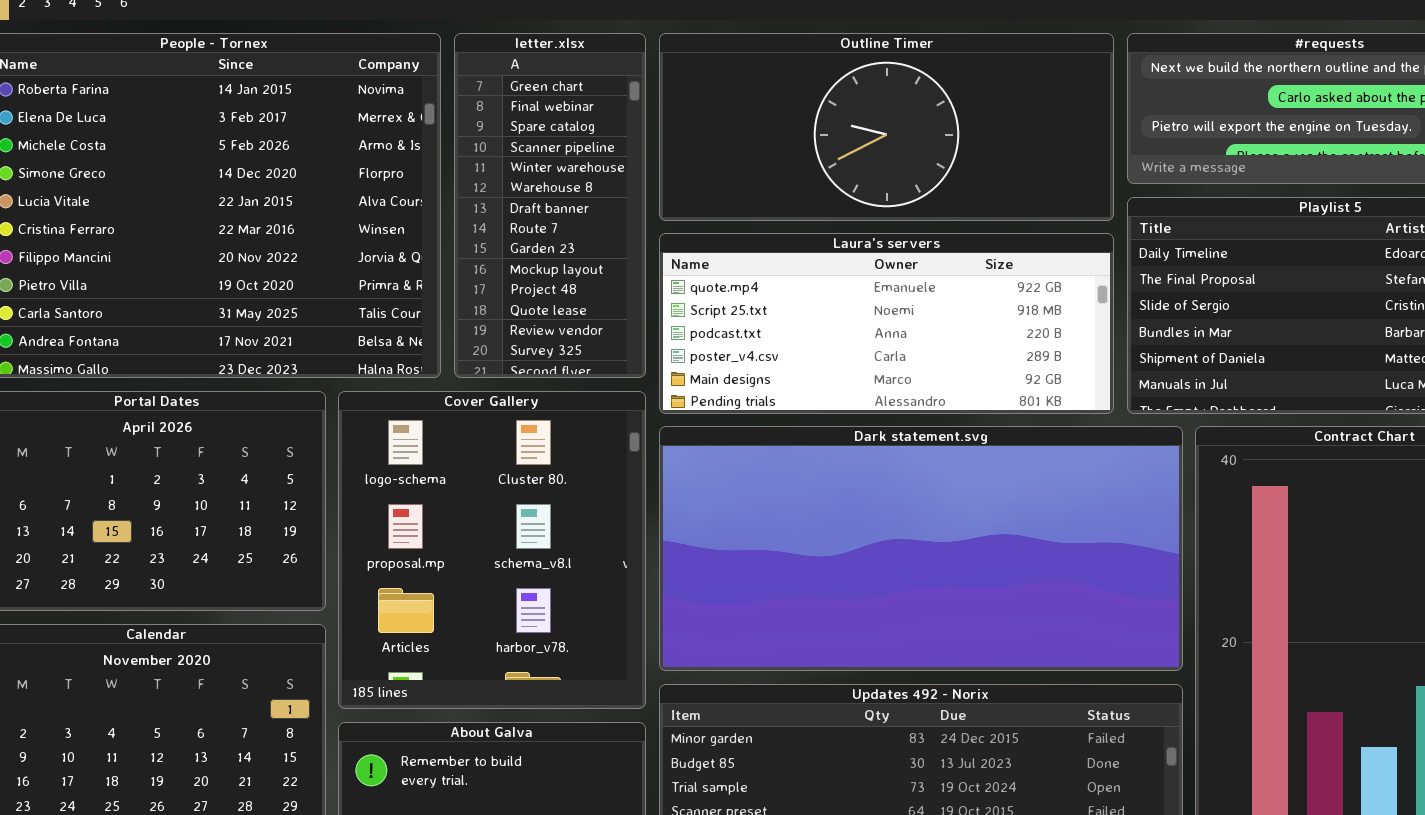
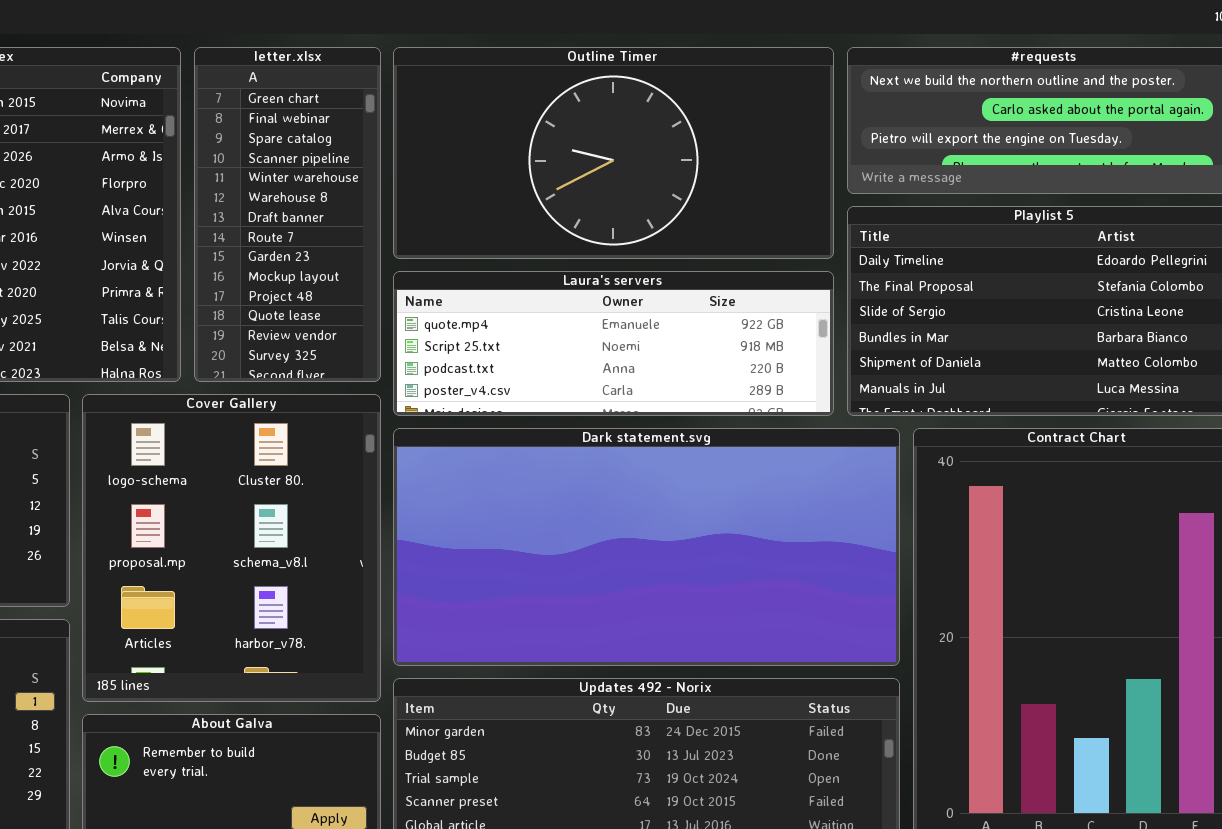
Outline Timer: [659,33,1114,221] -> [393,47,834,259], resized
Laura's servers: [659,233,1114,414] -> [393,271,834,416], resized

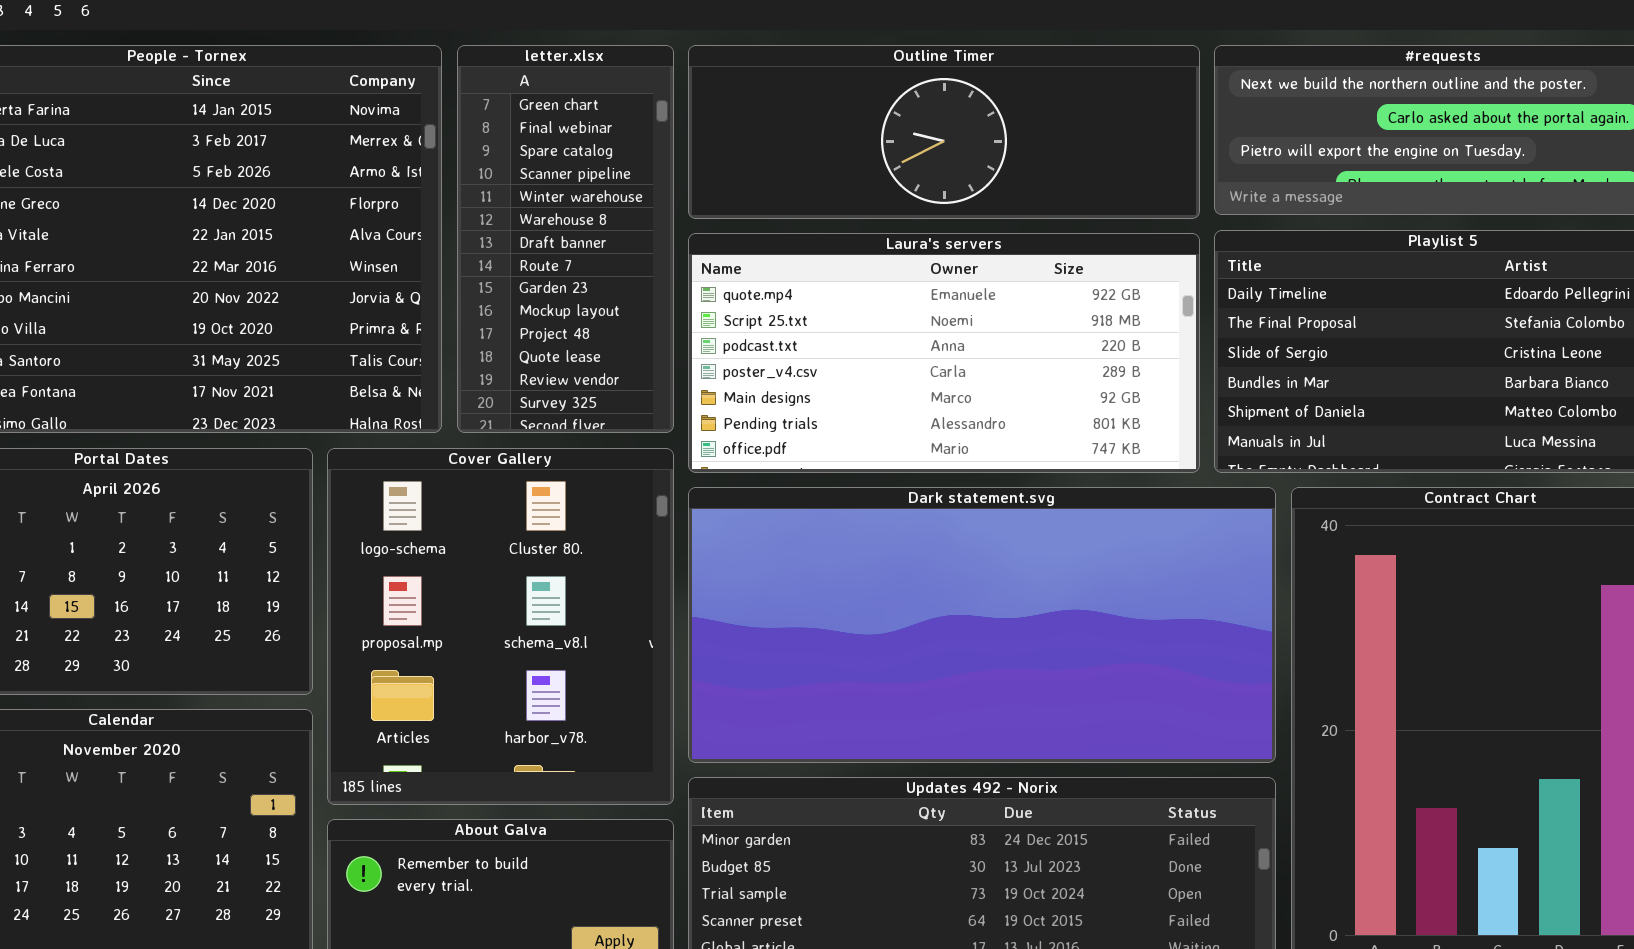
Outline Timer: [393,47,834,259] -> [688,45,1200,219], resized
Laura's servers: [393,271,834,416] -> [688,233,1200,473], resized

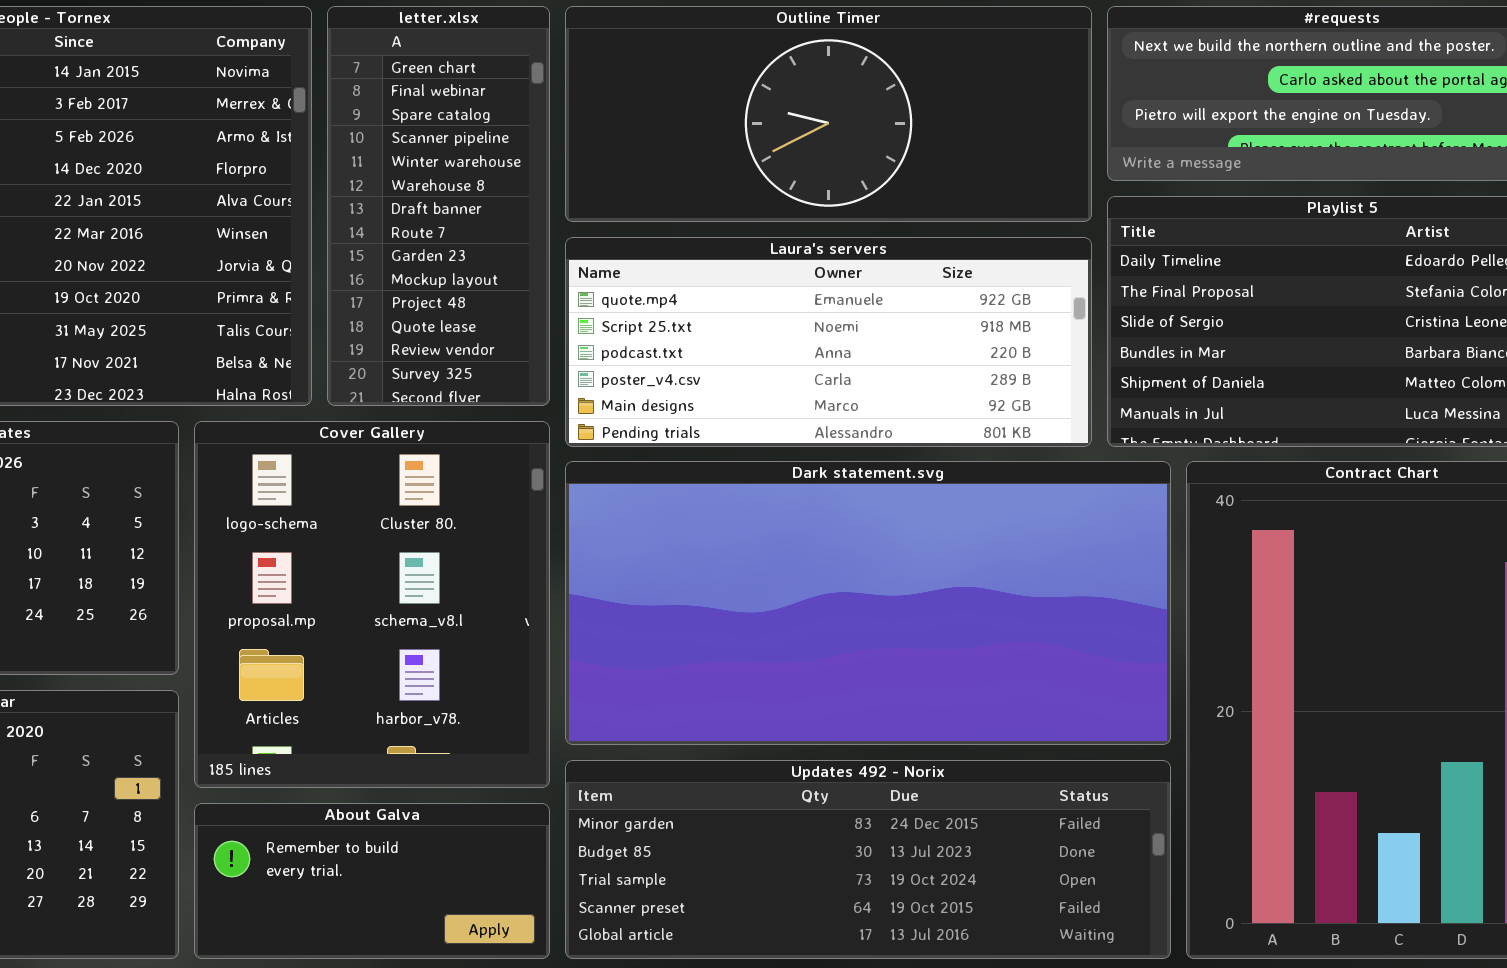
Outline Timer: [688,45,1200,219] -> [565,6,1092,222], resized
Laura's servers: [688,233,1200,473] -> [565,237,1092,447], resized

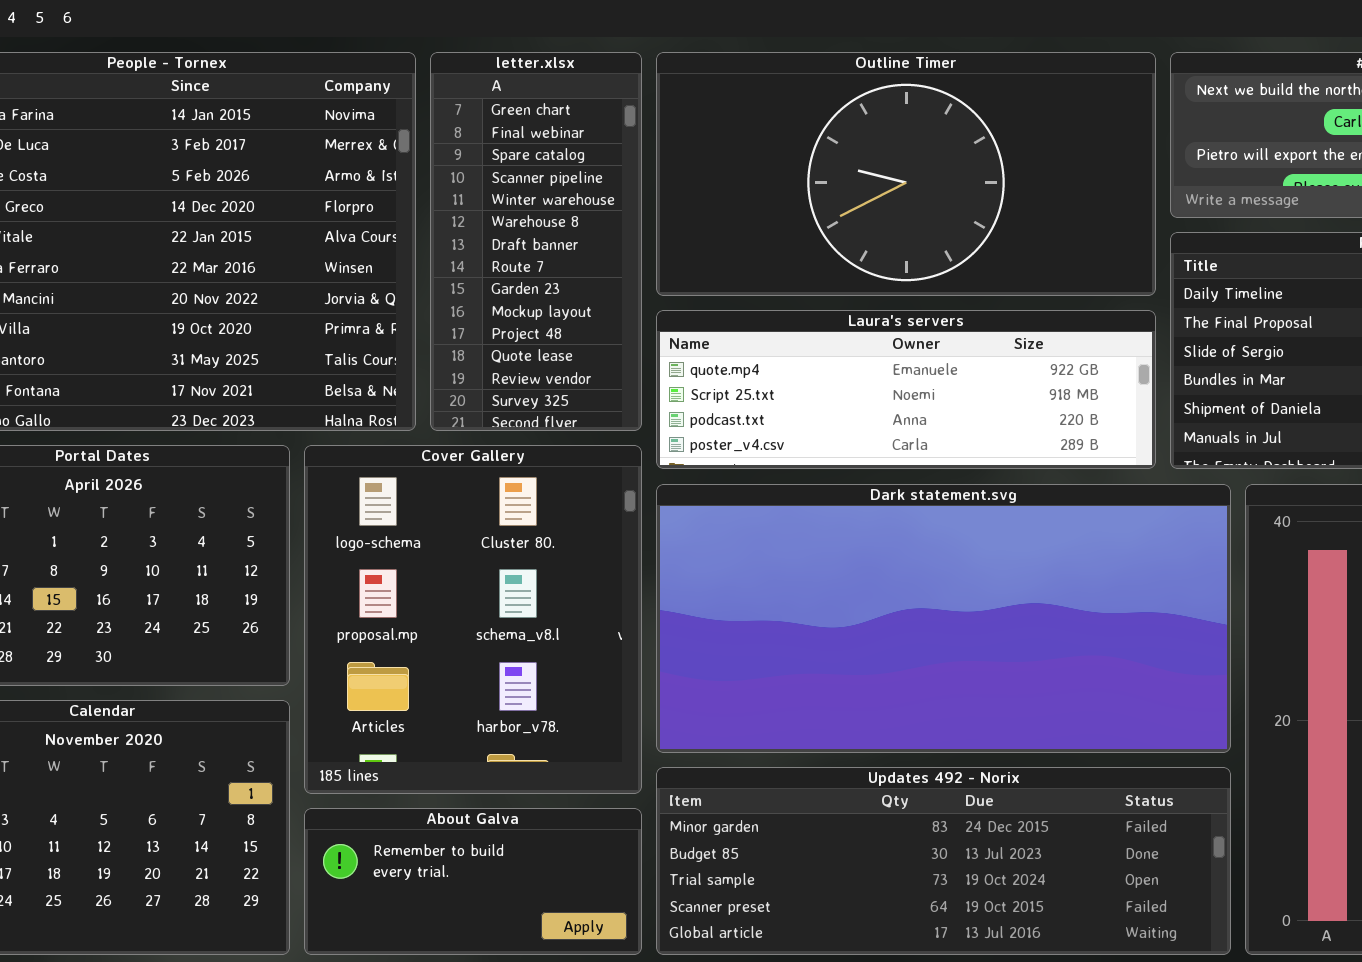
Outline Timer: [565,6,1092,222] -> [656,52,1156,296], resized
Laura's servers: [565,237,1092,447] -> [656,310,1156,469], resized

